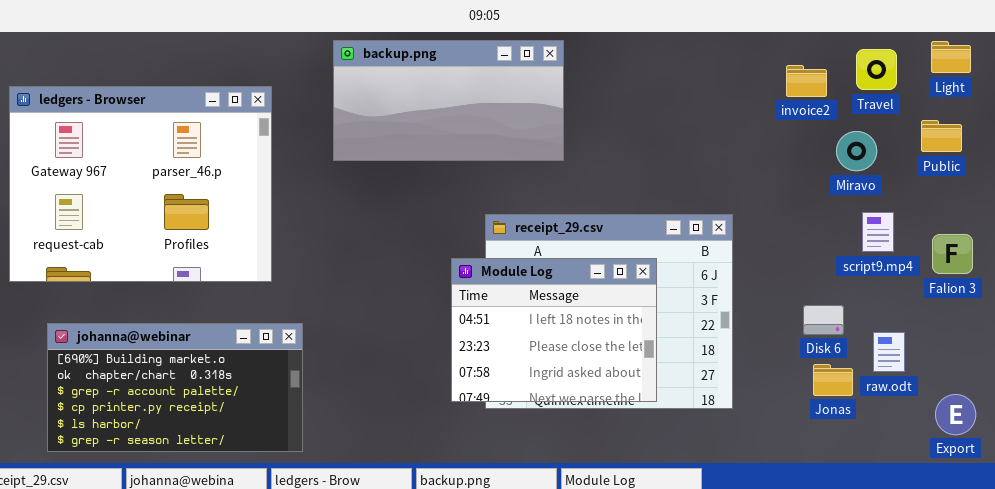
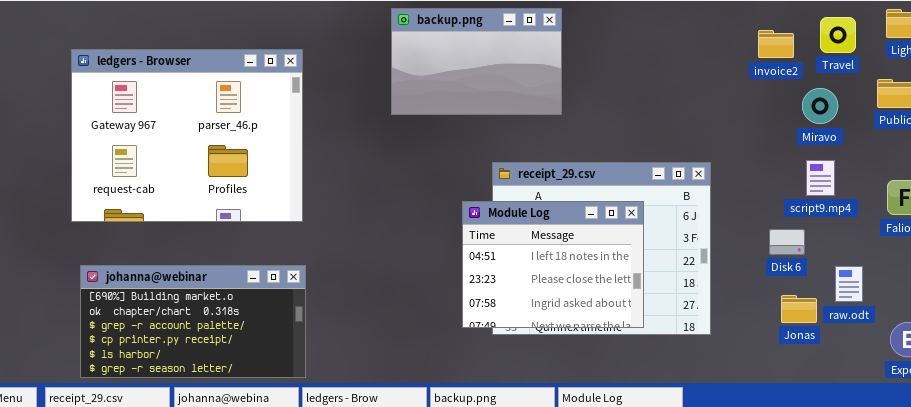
backup.png: [333,40,564,161] -> [391,8,562,115], resized
script9.mp4: [862,212,894,252] -> [806,160,835,196], moved
Disk 6: [803,305,844,335] -> [769,229,805,255], moved
johanna@webinar: [47,323,303,452] -> [80,265,306,378], moved

